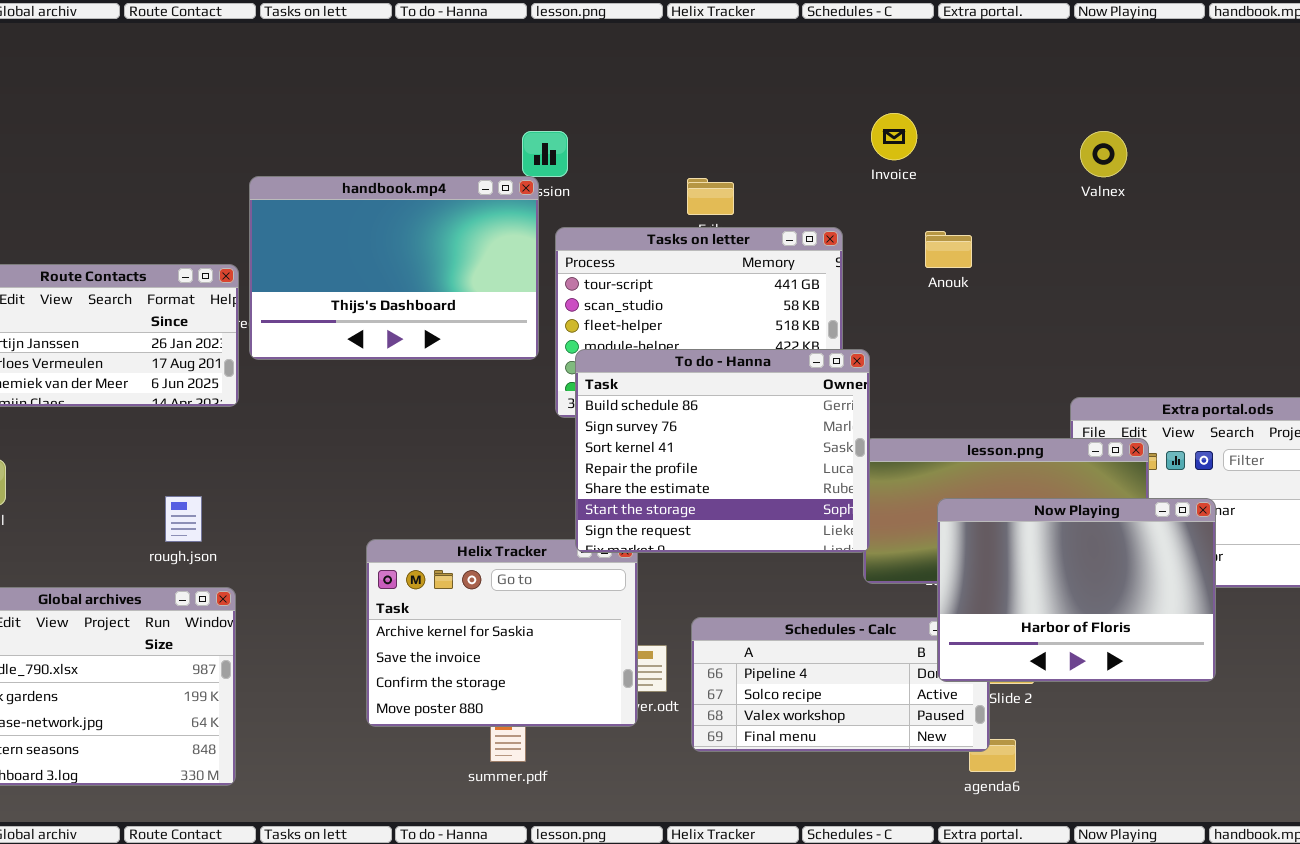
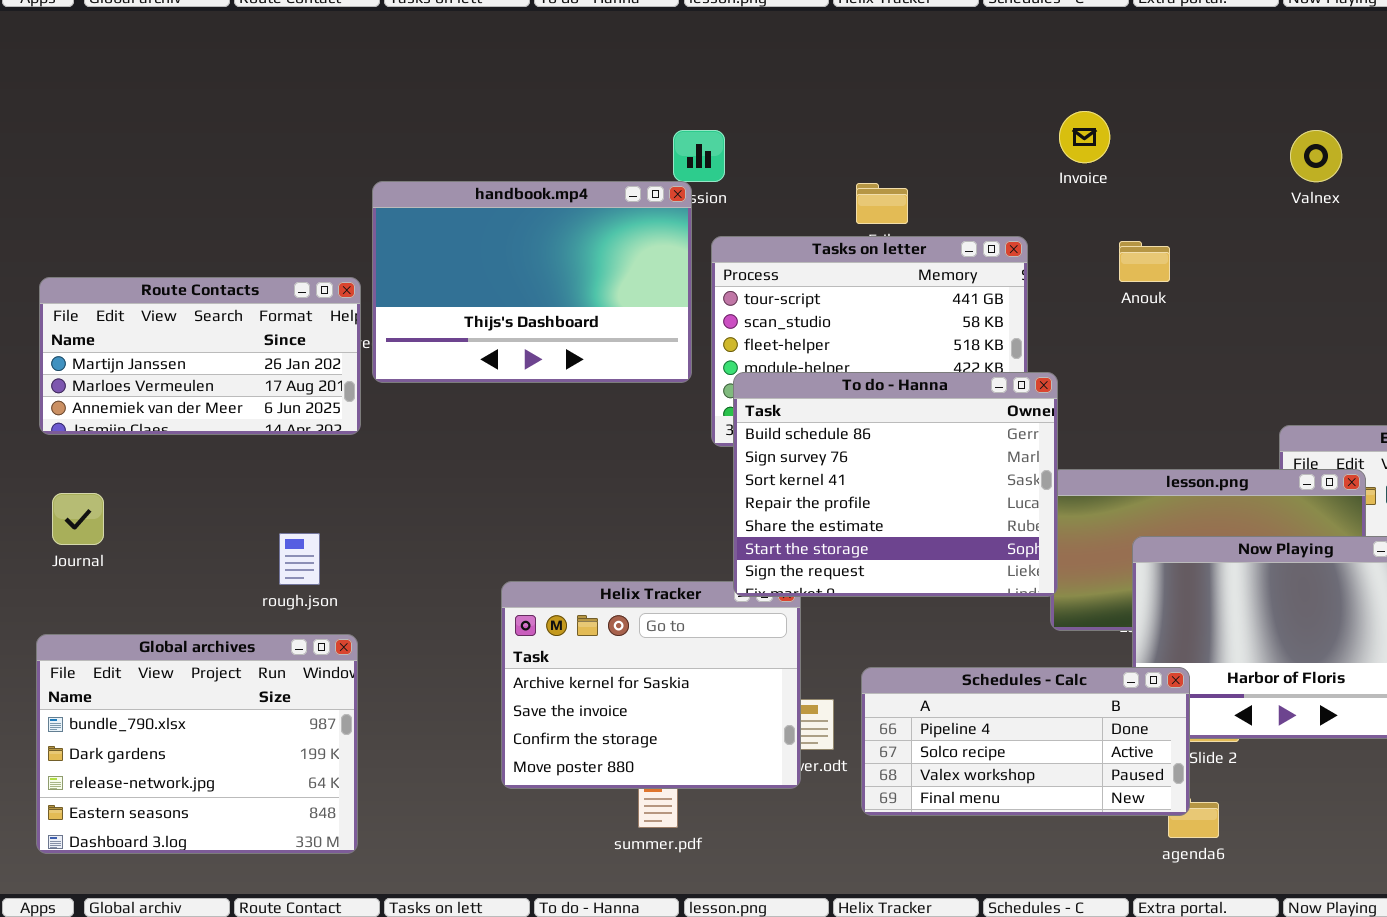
Schedules - Calc: [691,617,990,752] -> [861,667,1190,816], raised

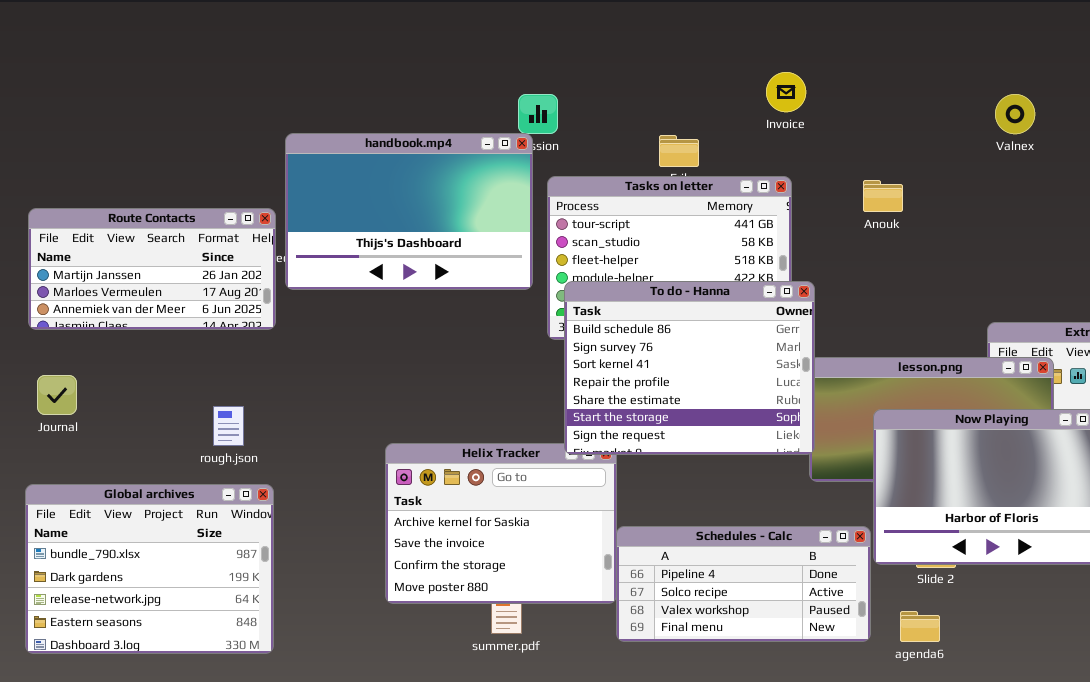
Invoice: [1059,111,1110,163] -> [766,72,806,112], moved
Schedules - Calc: [861,667,1190,816] -> [616,526,871,642], moved

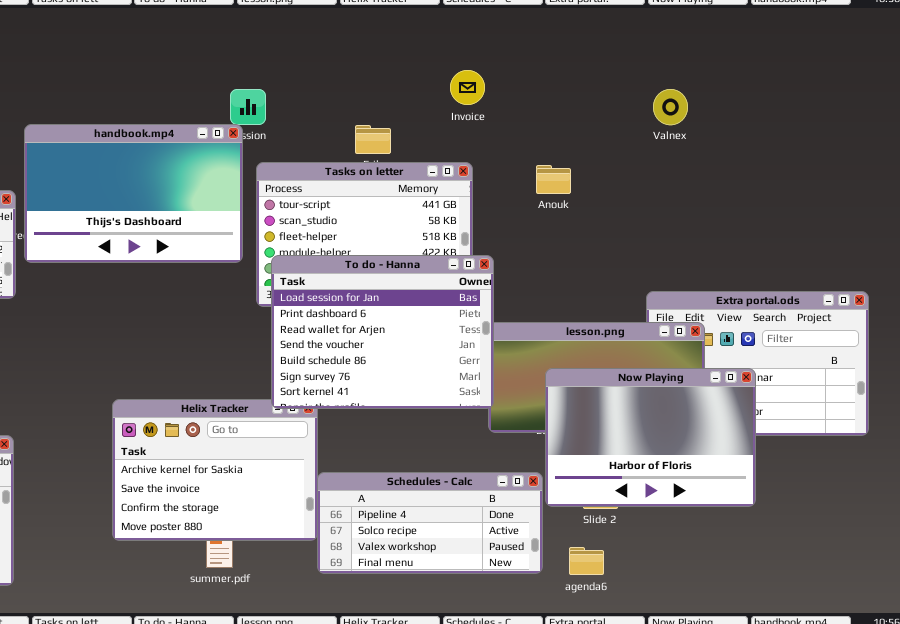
To do - Hanna: [564,281,815,455] -> [271,255,494,409], scrolled up 4 rows

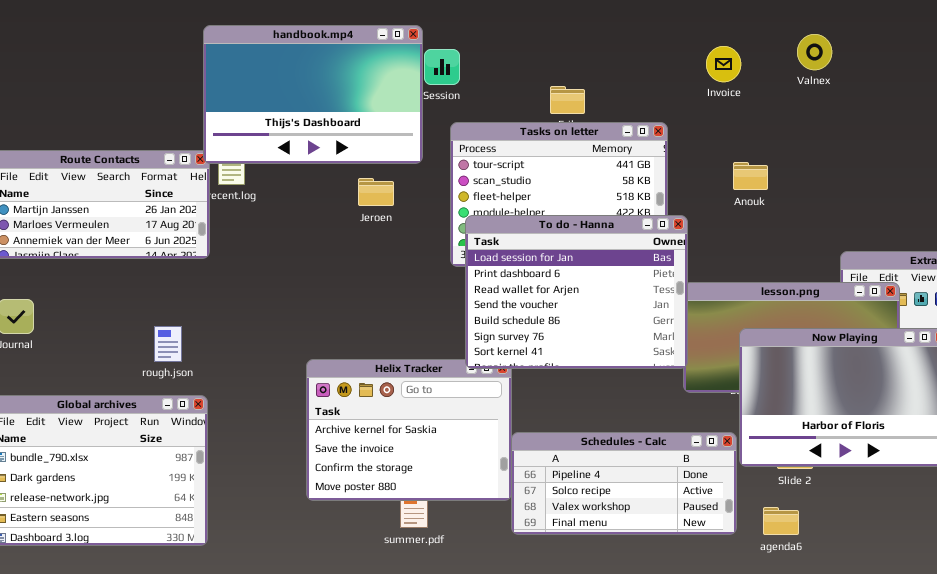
Invoice: [450,70,485,105] -> [706,46,741,82], moved
Valnex: [653,89,688,125] -> [797,34,832,70], moved
handbook.mp4: [24,124,243,263] -> [203,25,423,164], moved
Anouk: [536,165,571,194] -> [733,162,768,190], moved

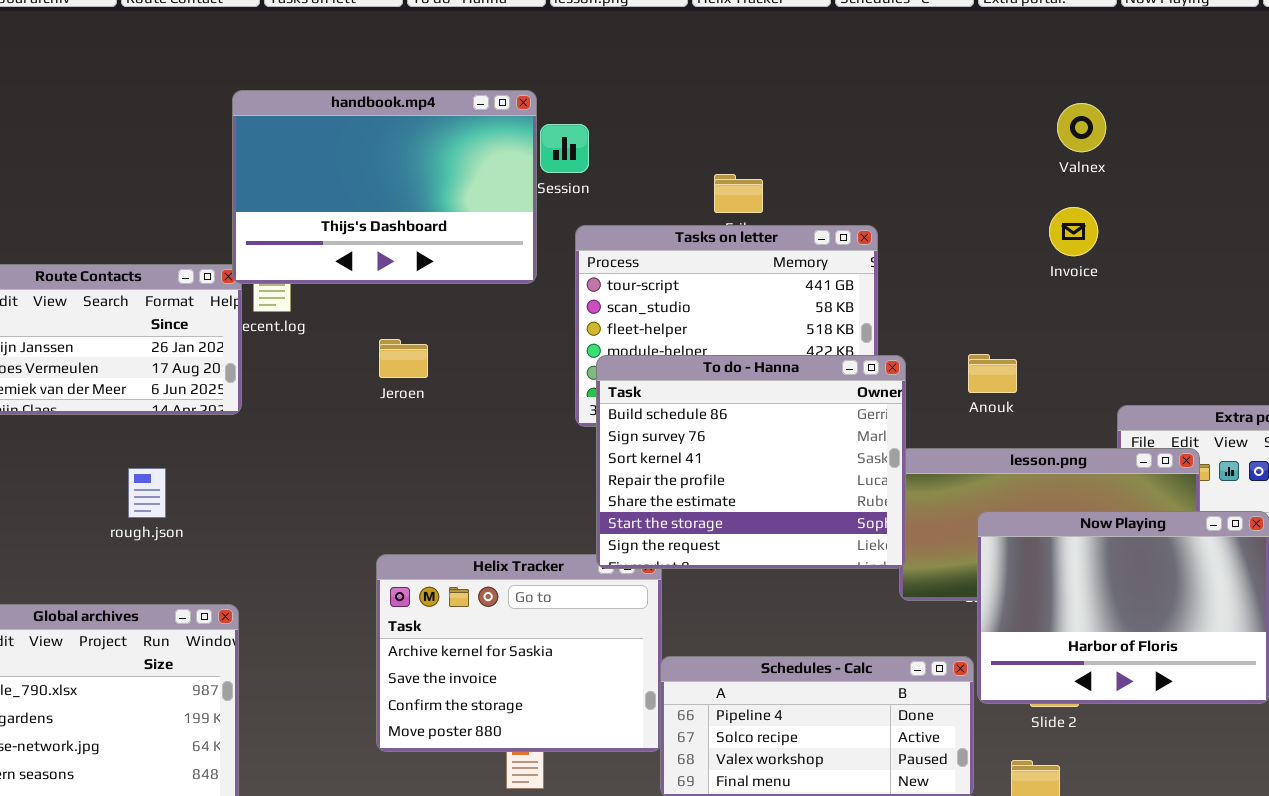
Invoice: [706,46,741,82] -> [1049,207,1098,256], moved
Anouk: [733,162,768,190] -> [968,354,1017,393], moved
Jeroen: [358,178,394,206] -> [379,339,428,378], moved
To do - Hanna: [465,215,688,369] -> [596,355,906,569], scrolled down 4 rows
rough.json: [154,326,182,362] -> [128,468,166,518], moved

